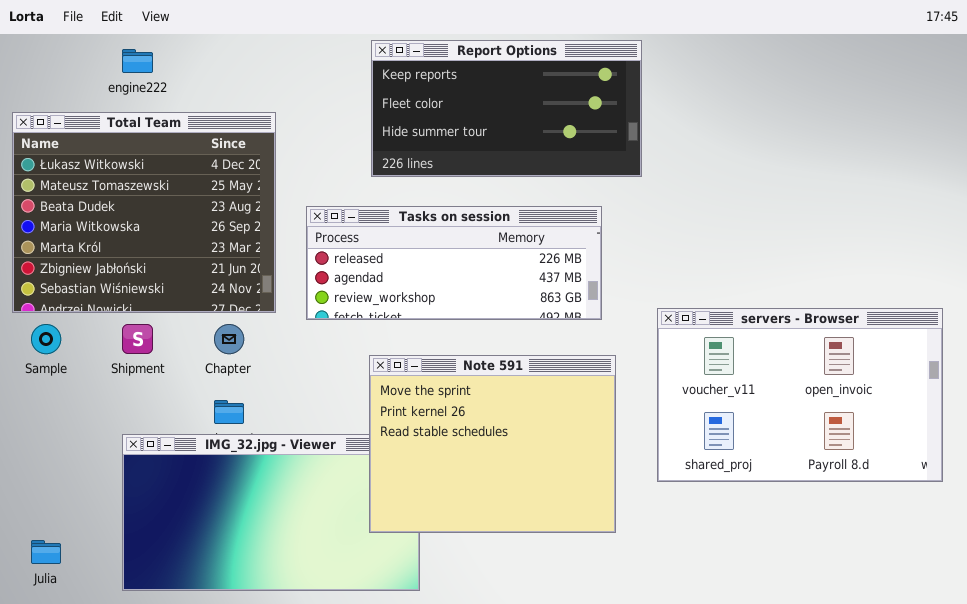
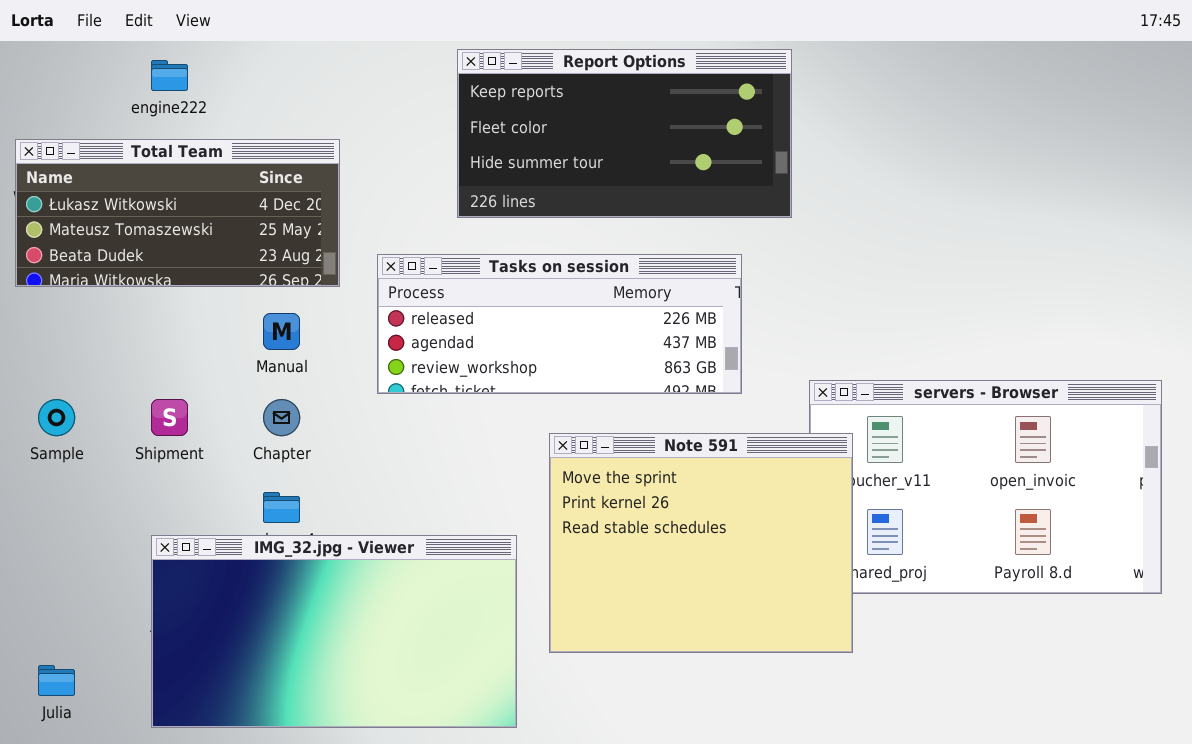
Total Team: [12,112,276,313] -> [15,139,340,287], resized
Note 591: [369,355,616,533] -> [549,433,853,653], moved

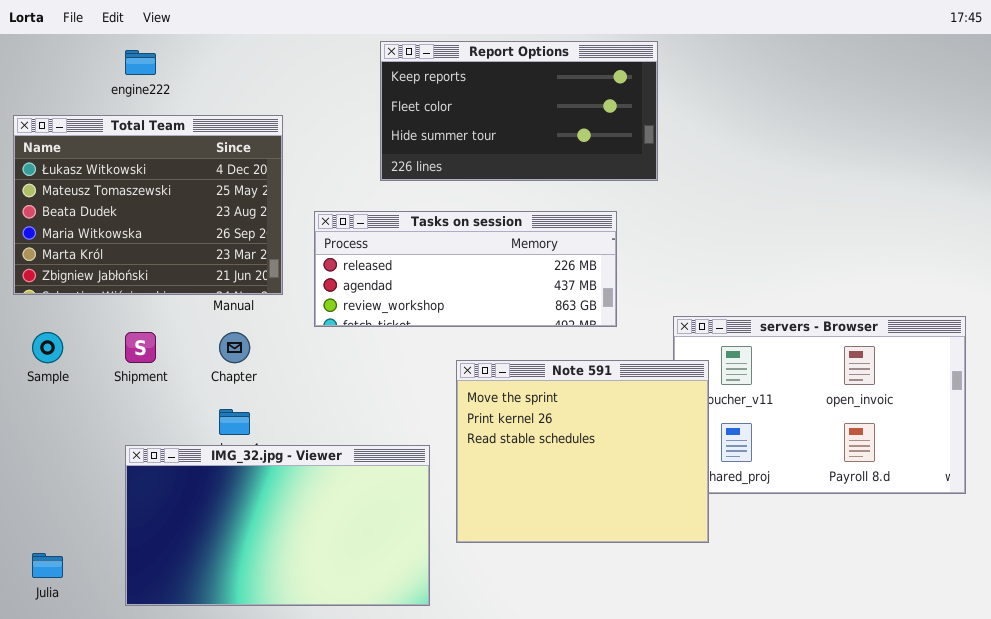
Total Team: [15,139,340,287] -> [13,115,283,295], resized

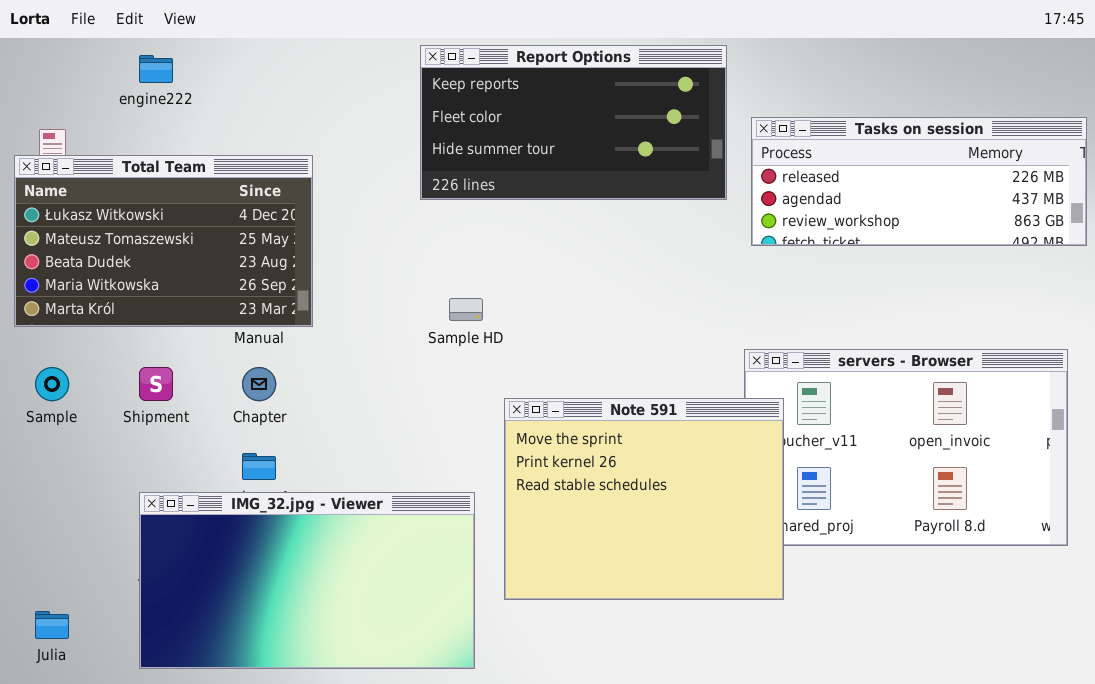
Total Team: [13,115,283,295] -> [14,155,313,327], resized
Tasks on session: [314,211,617,327] -> [751,117,1087,246], moved

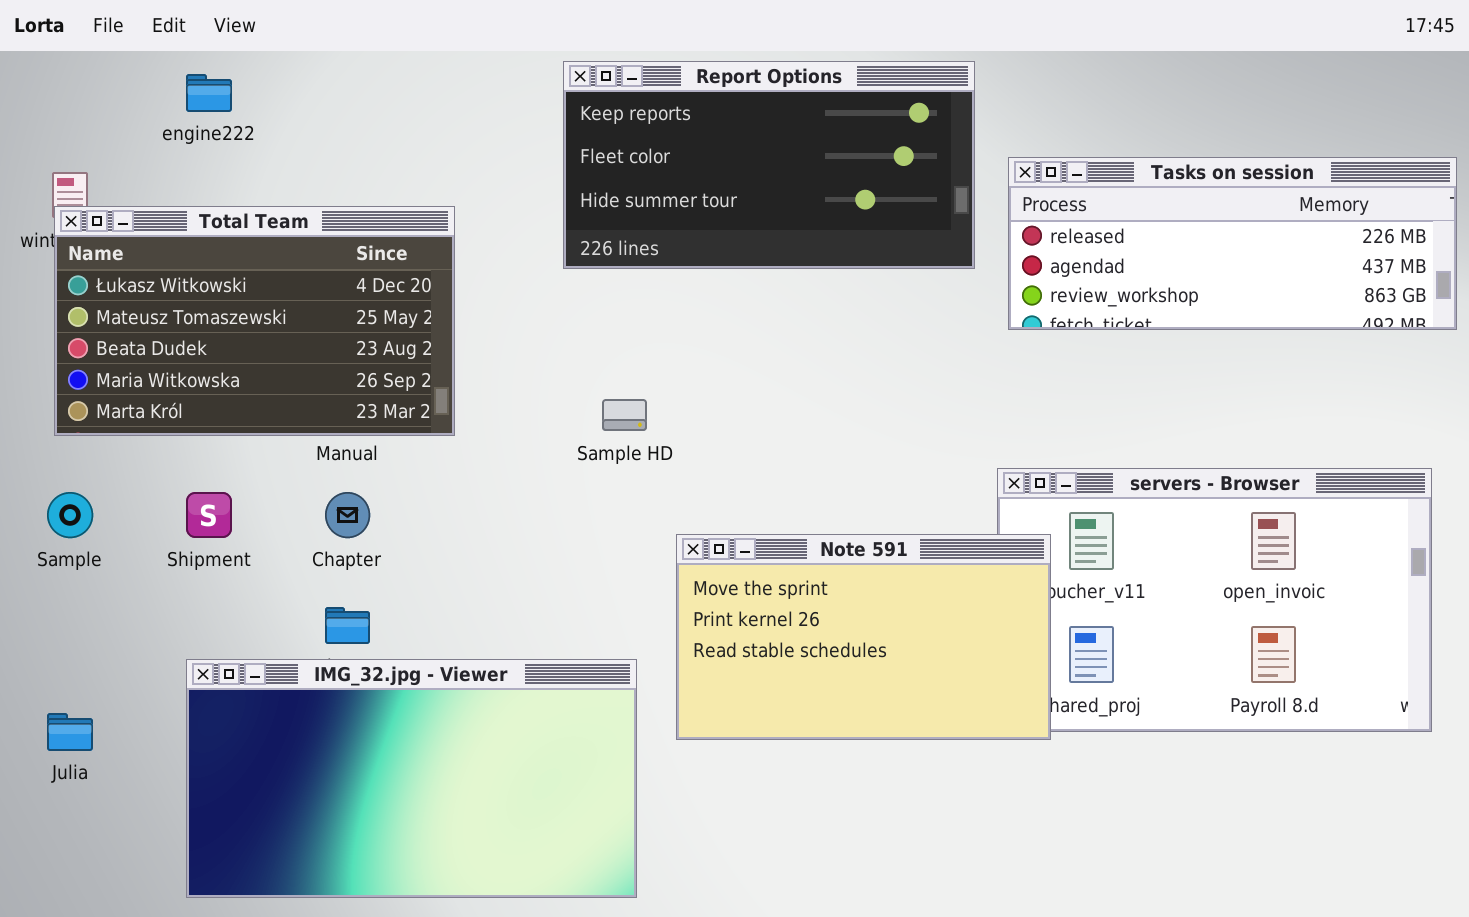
Total Team: [14,155,313,327] -> [54,206,455,436], moved
Note 591: [504,398,784,600] -> [676,534,1051,740], resized
Julia: [35,611,69,639] -> [47,713,93,751], moved

